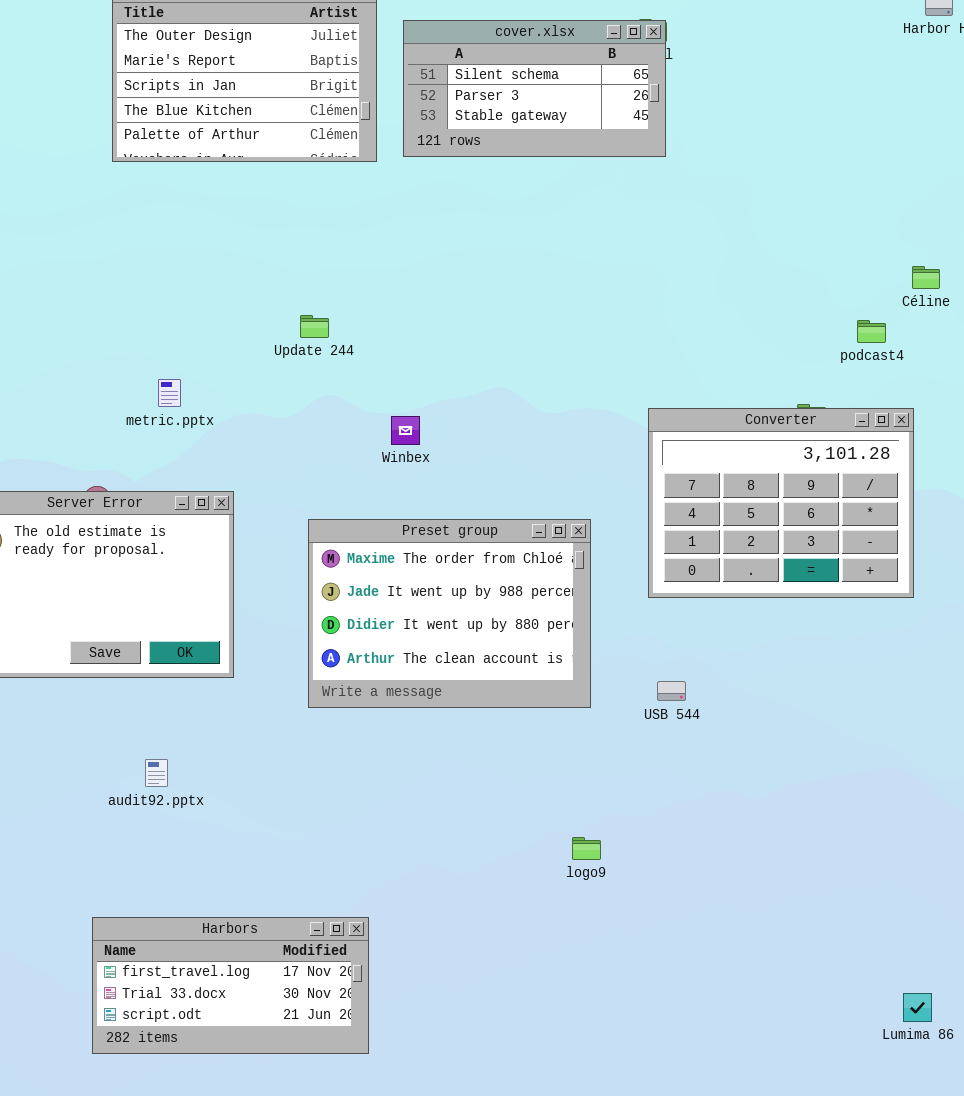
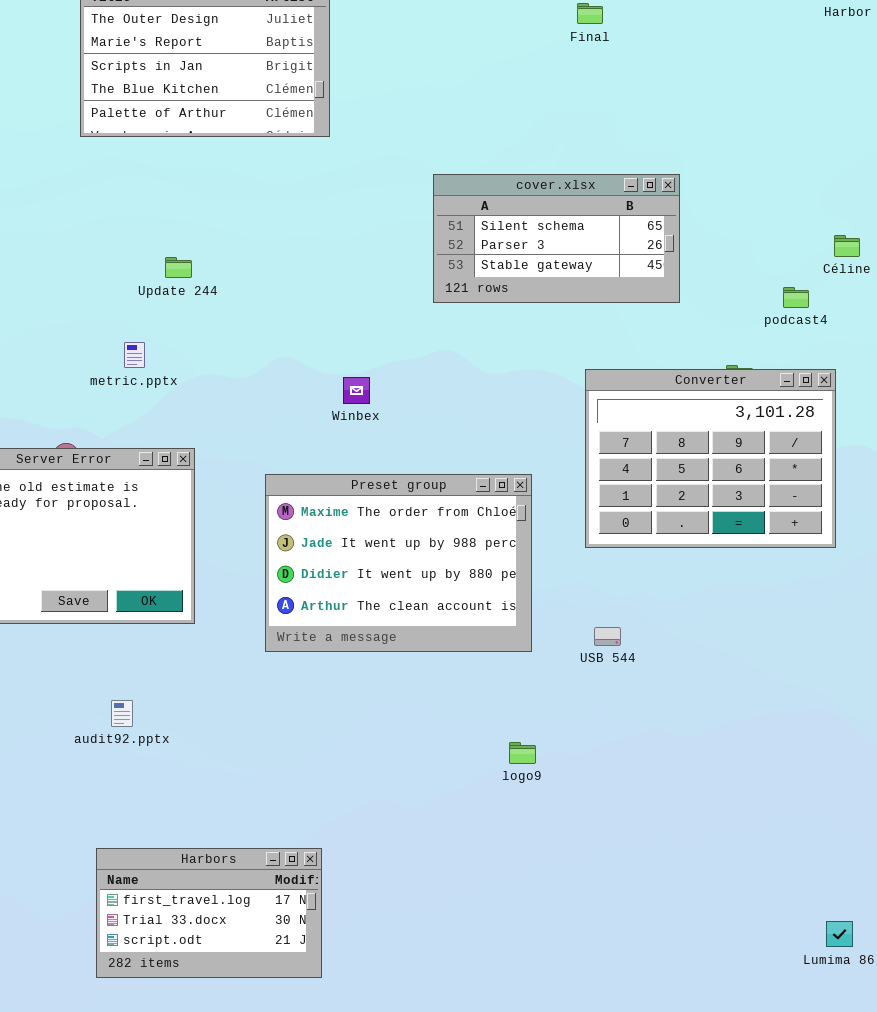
cover.xlsx: [403,20,666,157] -> [433,174,680,303], moved
Update 244: [300,315,329,338] -> [165,257,192,278], moved
logo9: [572,837,601,860] -> [509,742,536,764], moved
Harbors: [92,917,369,1054] -> [96,848,322,978], resized

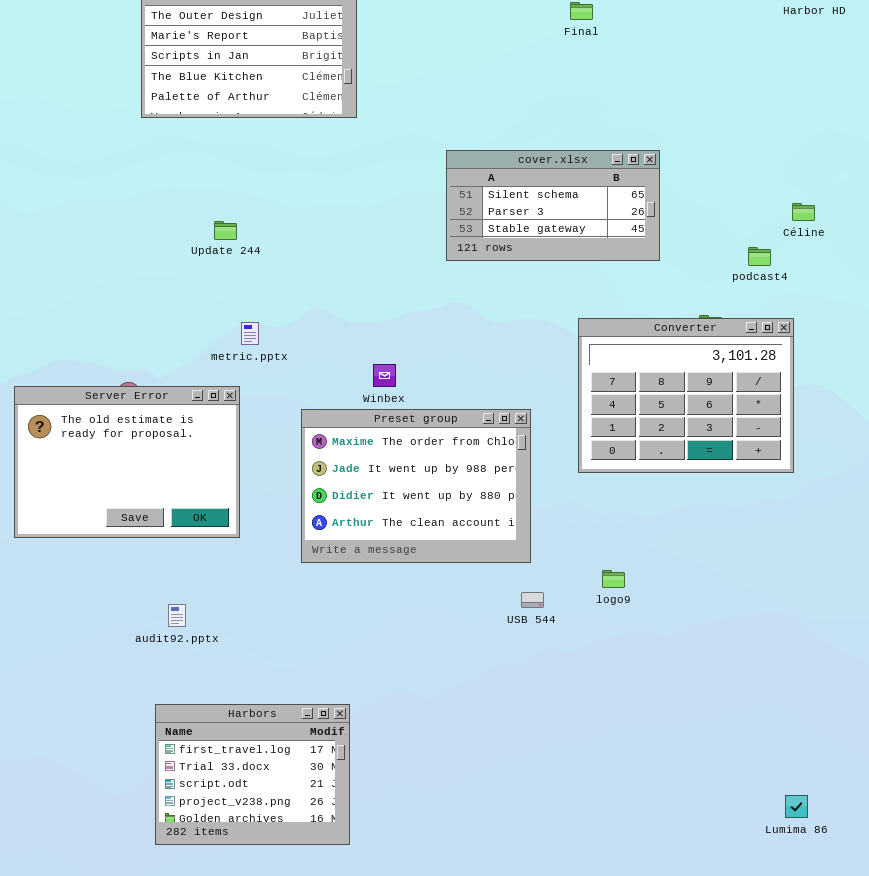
metric.pptx: [124,342,145,368] -> [241,322,259,345], moved
Winbex: [343,377,370,404] -> [373,364,396,387], moved
USB 544: [594,627,621,646] -> [521,592,544,608], moved
logo9: [509,742,536,764] -> [602,570,625,588], moved
Harbors: [96,848,322,978] -> [155,704,350,845], resized

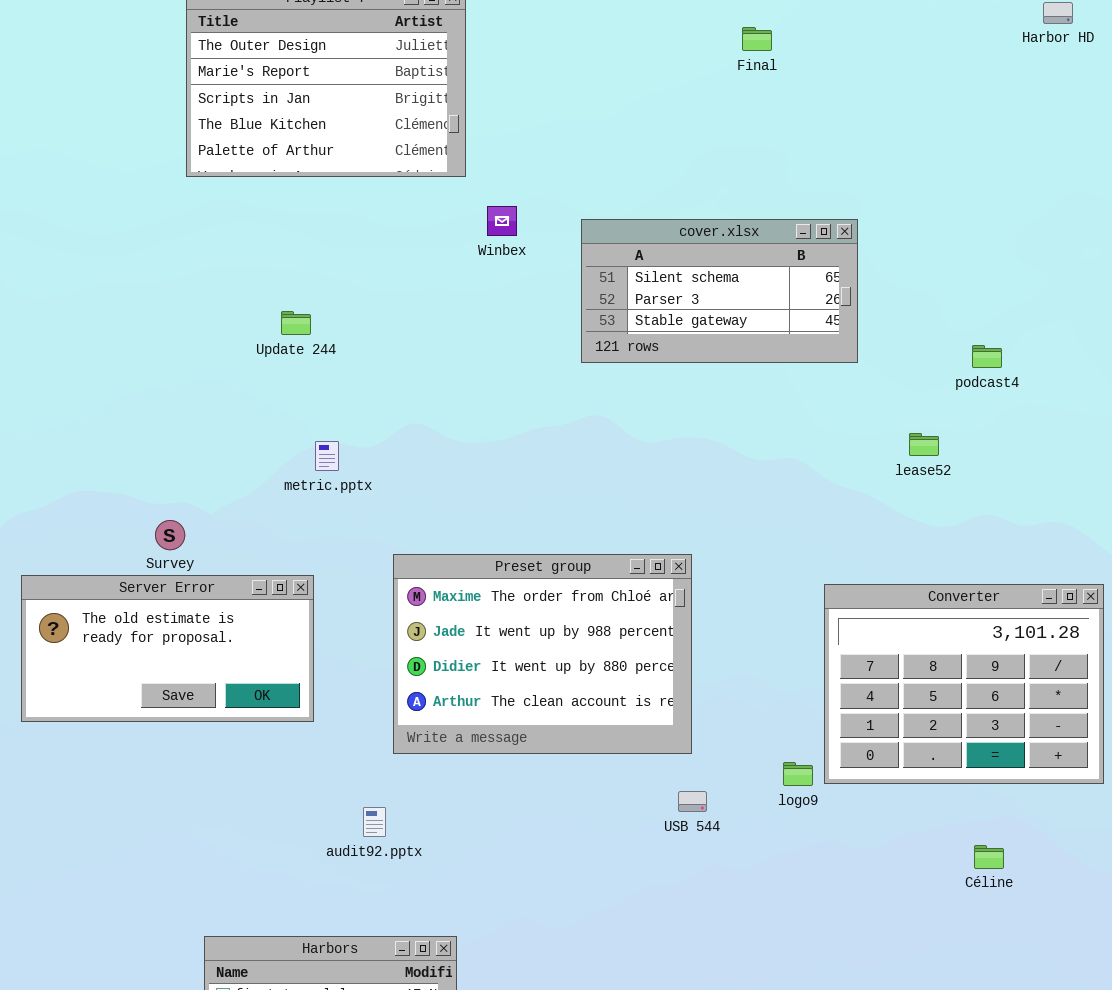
Céline: [792,203,815,221] -> [974,845,1004,869], moved
Converter: [578,318,794,473] -> [824,584,1104,784], moved
Winbex: [373,364,396,387] -> [487,206,517,236], moved
Server Error: [14,386,240,538] -> [21,575,314,722], resized
audit92.pptx: [168,604,186,627] -> [363,807,386,837], moved

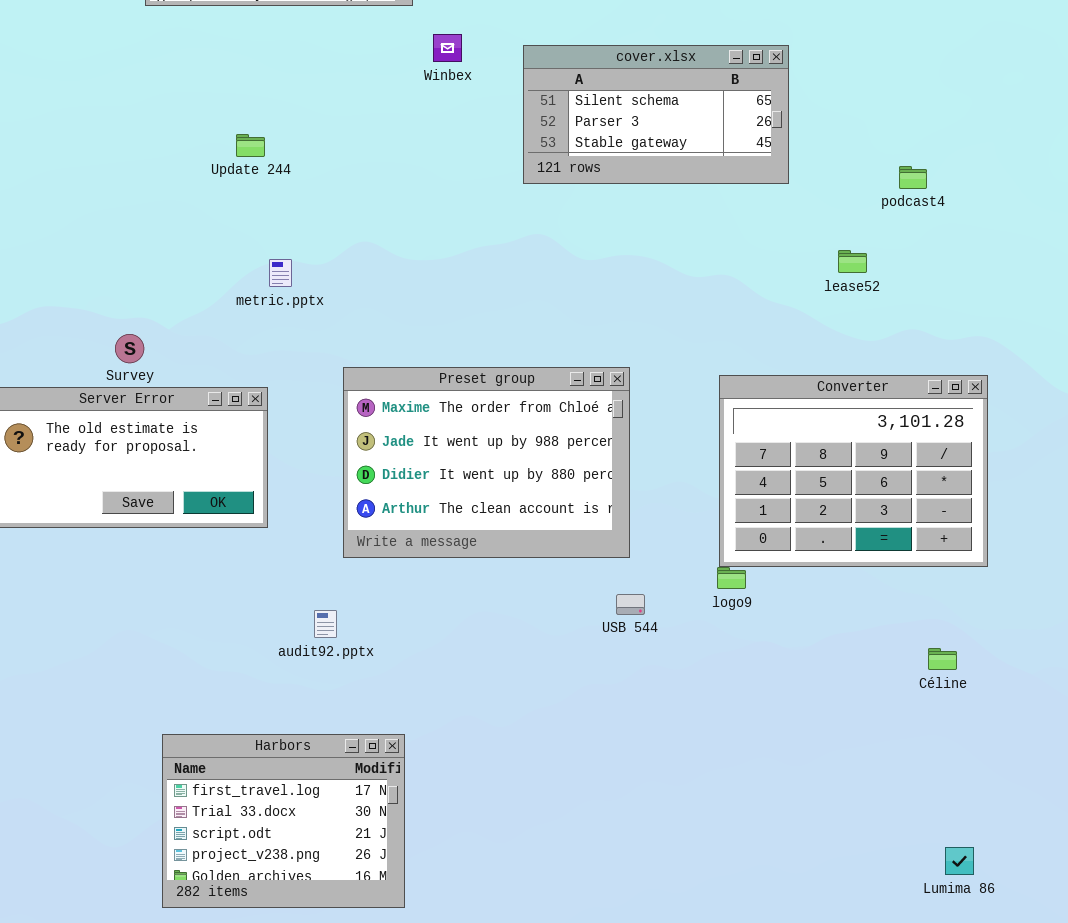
Converter: [824,584,1104,784] -> [719,375,988,567], moved
Céline: [974,845,1004,869] -> [928,648,957,670], moved

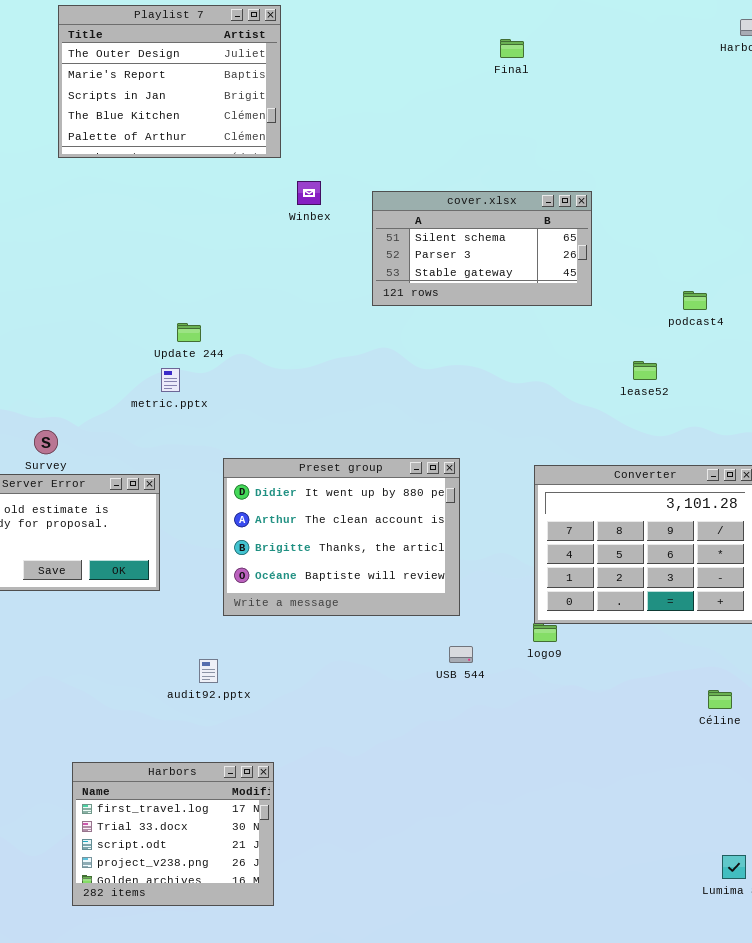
Update 244: [236,134,265,157] -> [177,323,201,342], moved
Preset group: [343,367,630,558] -> [223,458,460,616], scrolled down 2 rows

